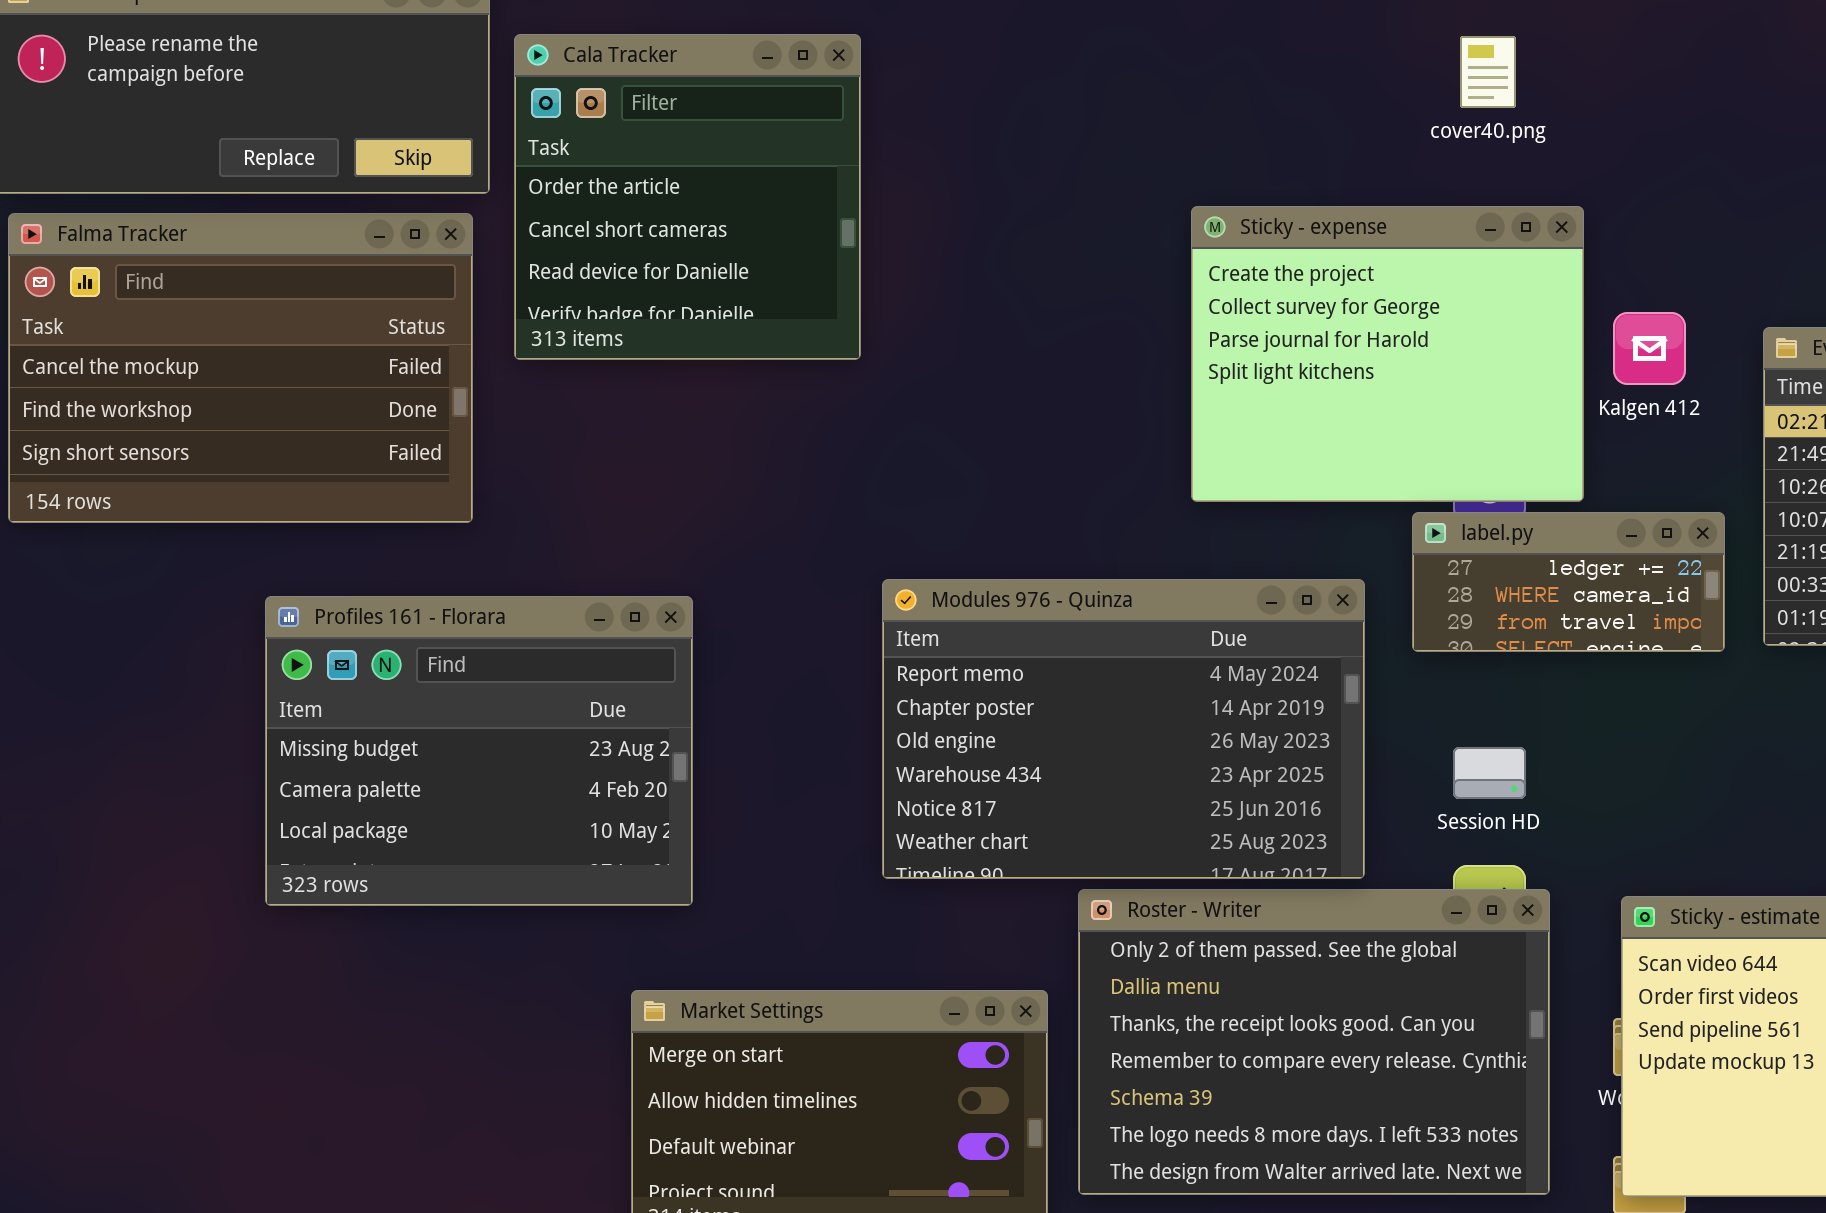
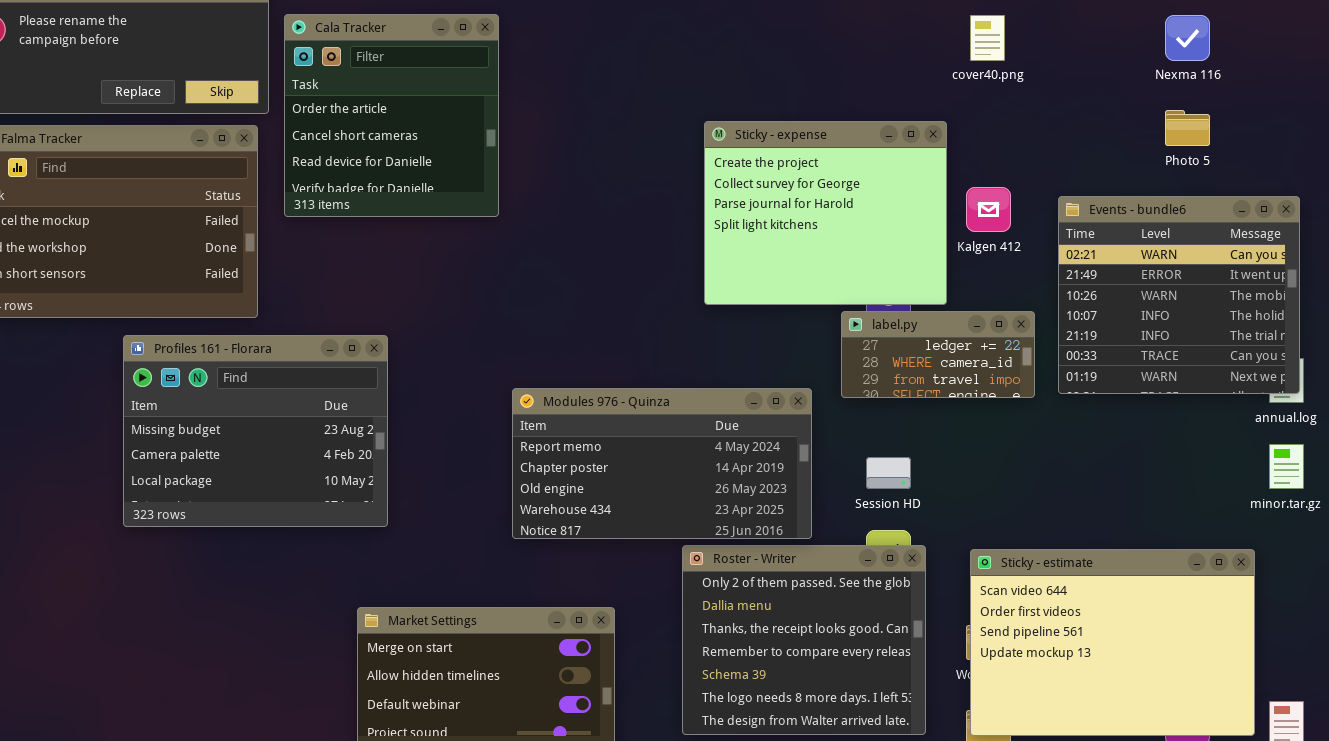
cover40.png: [1460,36,1516,108] -> [970,15,1005,61], moved
Modules 976 - Quinza: [882,579,1365,879] -> [512,388,812,539], resized
Profiles 161 - Florara: [265,596,693,906] -> [123,335,388,527], moved
Roster - Writer: [1078,889,1550,1195] -> [682,545,926,735], resized

